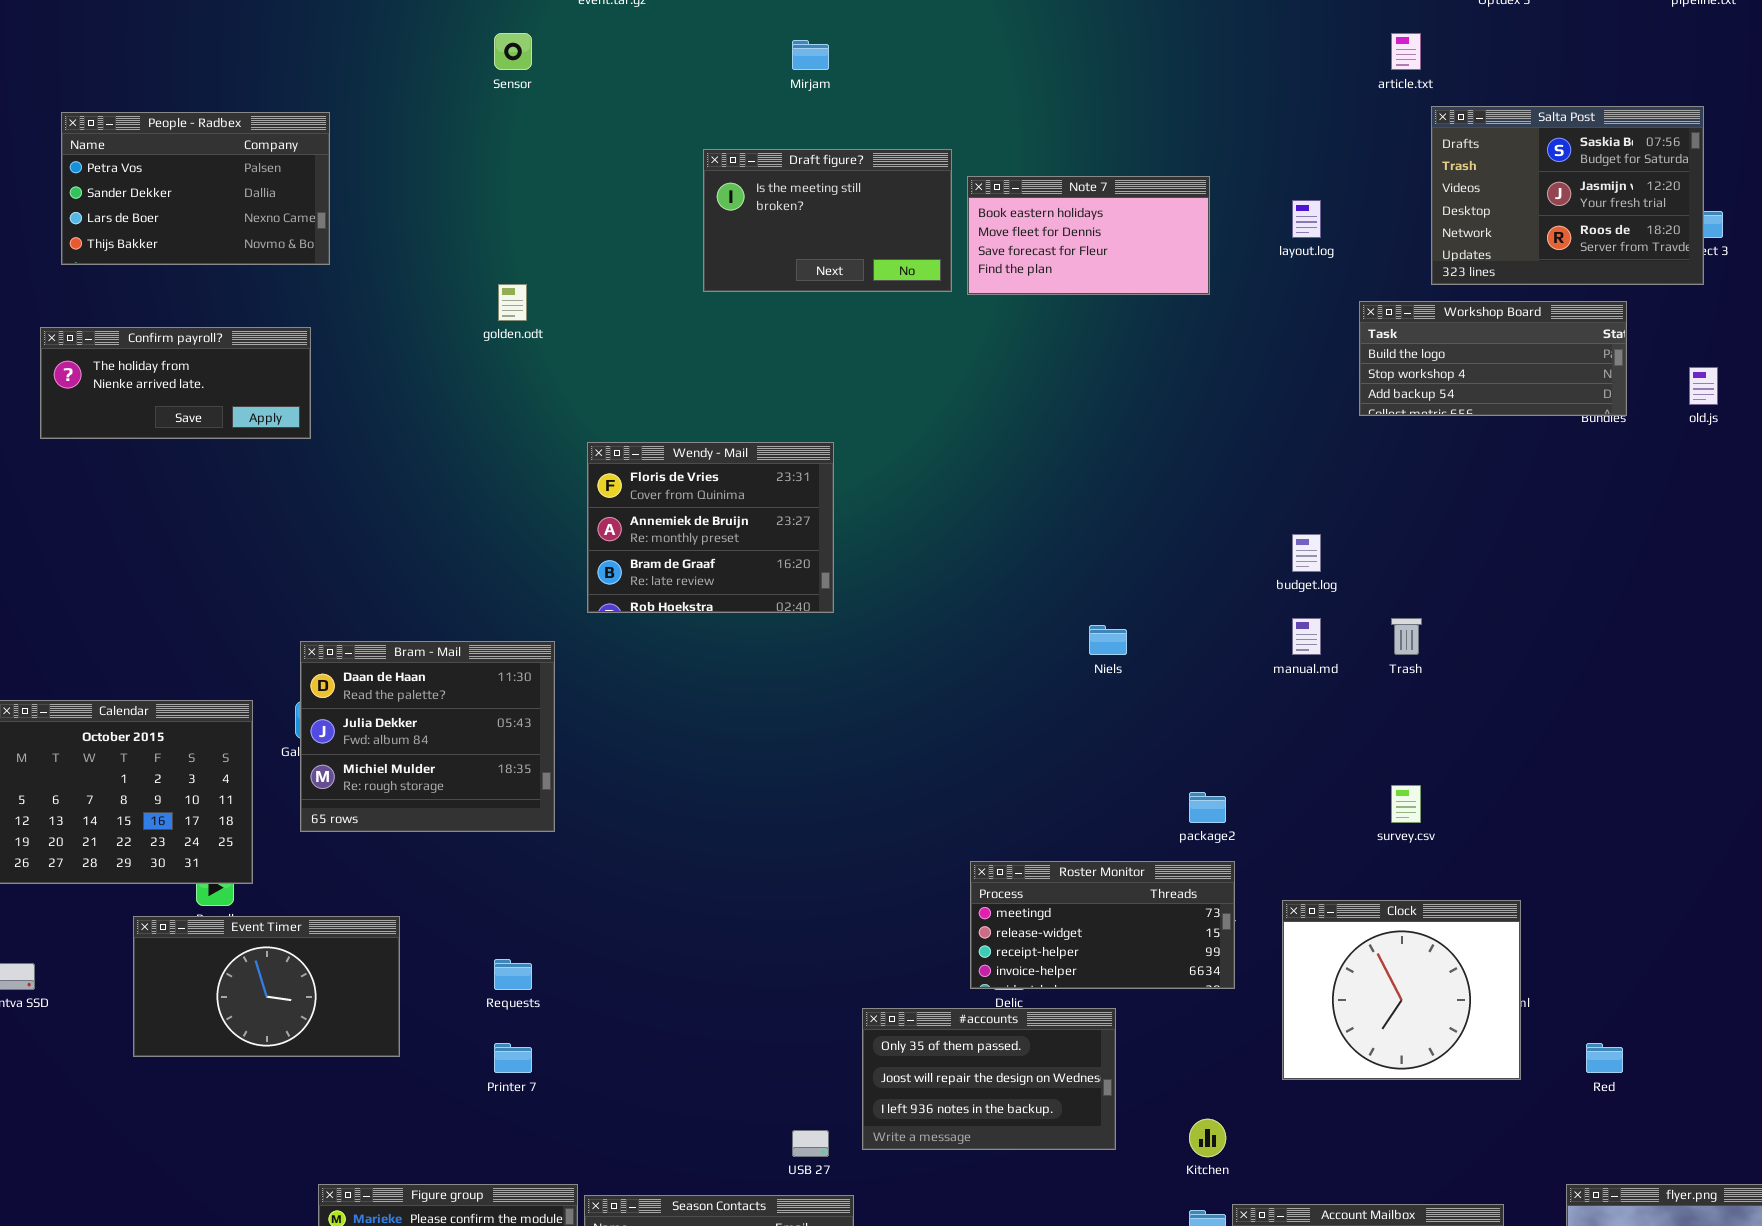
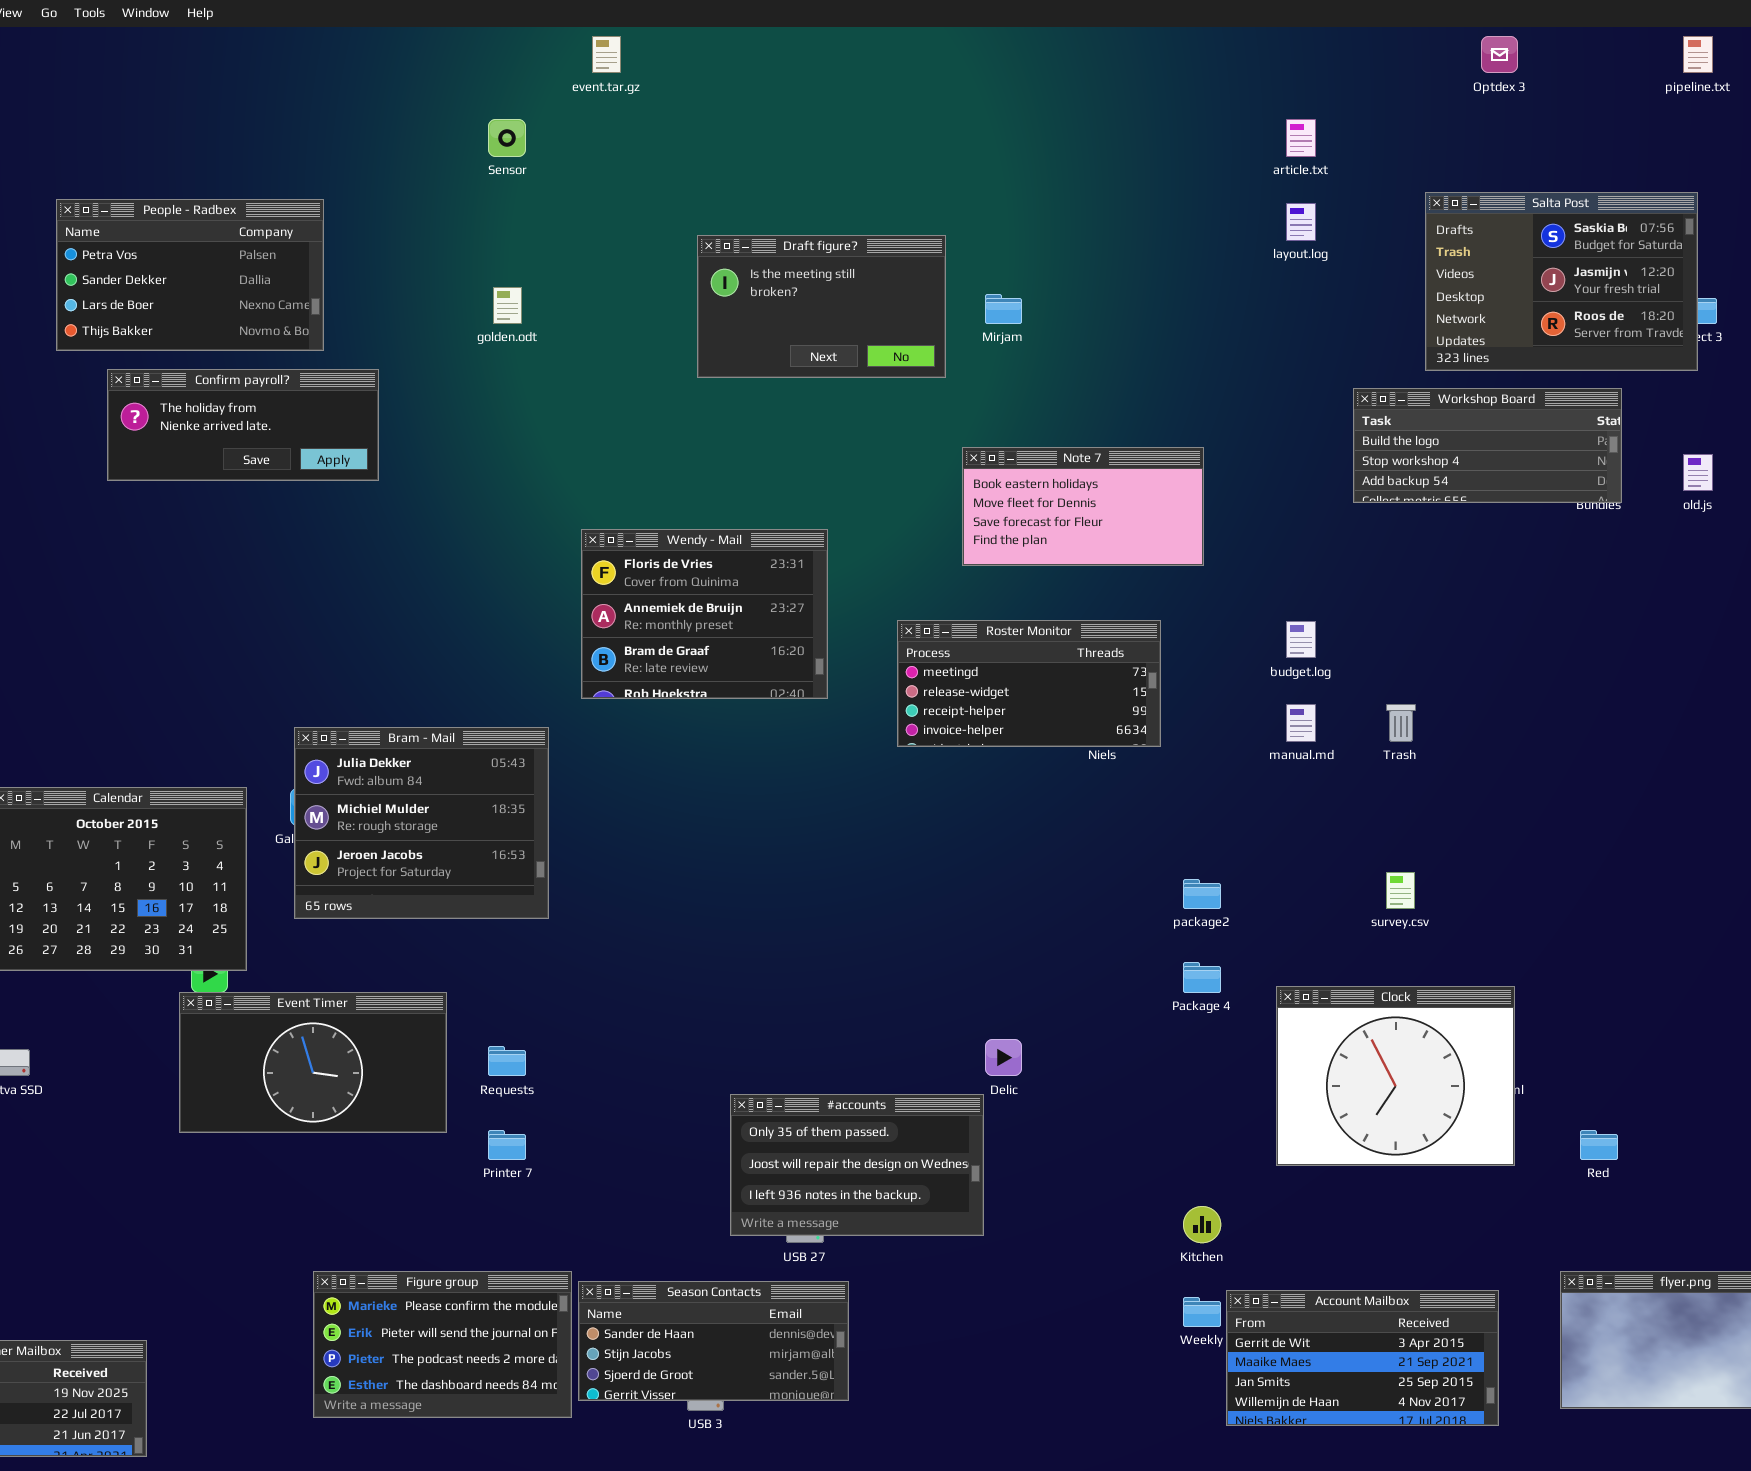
article.txt: [1391,33,1421,70] -> [1286,119,1316,157], moved
Mirjam: [792,40,829,70] -> [985,294,1022,324], moved
Note 7: [967,176,1210,295] -> [962,447,1204,566], moved
layout.log: [1292,200,1321,238] -> [1286,203,1316,241], moved
golden.odt: [498,284,527,321] -> [493,287,522,324], moved
Confirm payroll?: [40,327,311,439] -> [107,369,379,481], moved
Bram - Mail: [300,641,555,832] -> [294,727,549,919], scrolled down 1 row
Roster Monitor: [970,861,1235,989] -> [897,620,1161,747], moved
Event Timer: [133,916,400,1057] -> [179,992,447,1133], moved
#accounts: [862,1008,1116,1150] -> [730,1094,984,1236], moved

